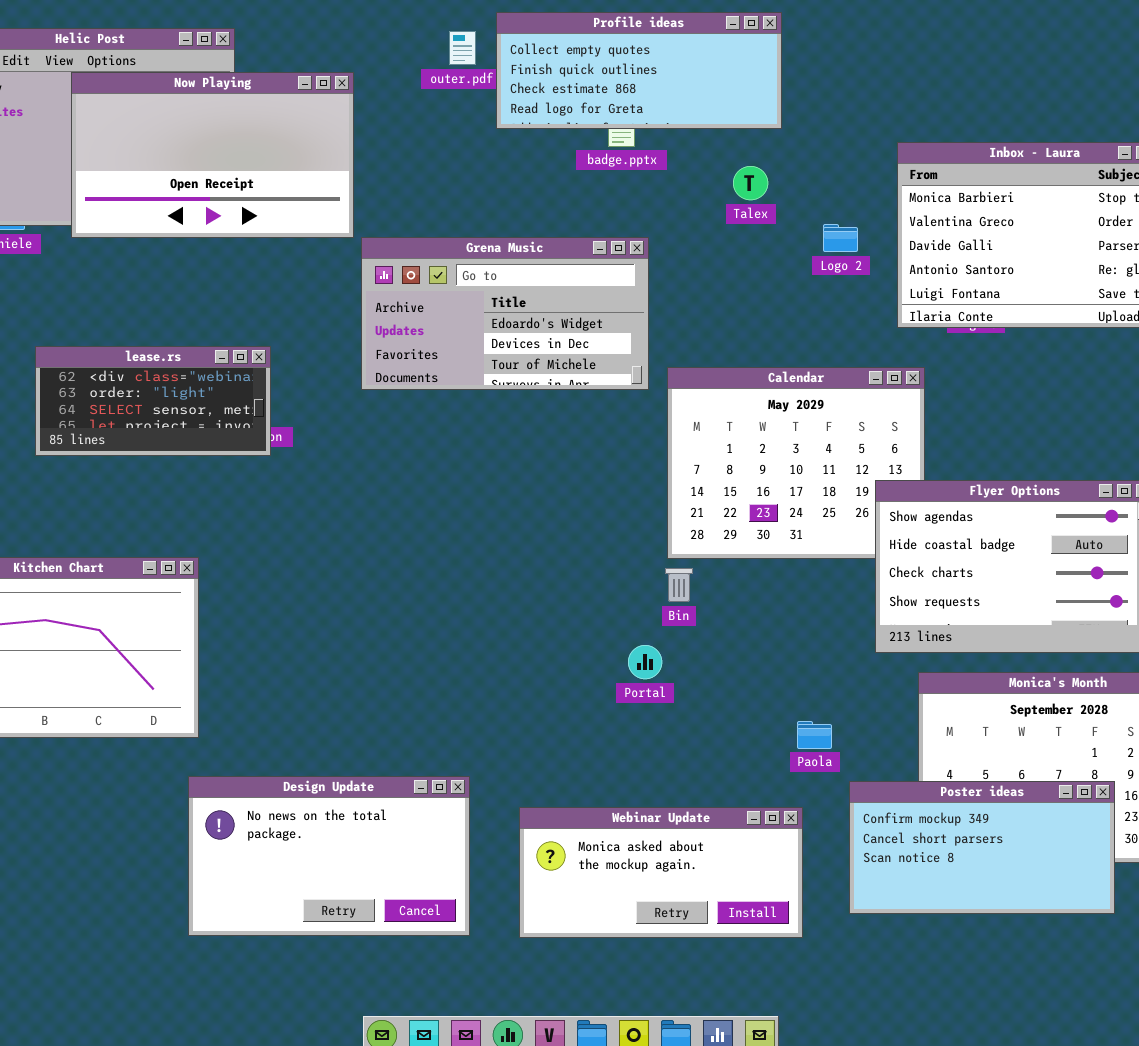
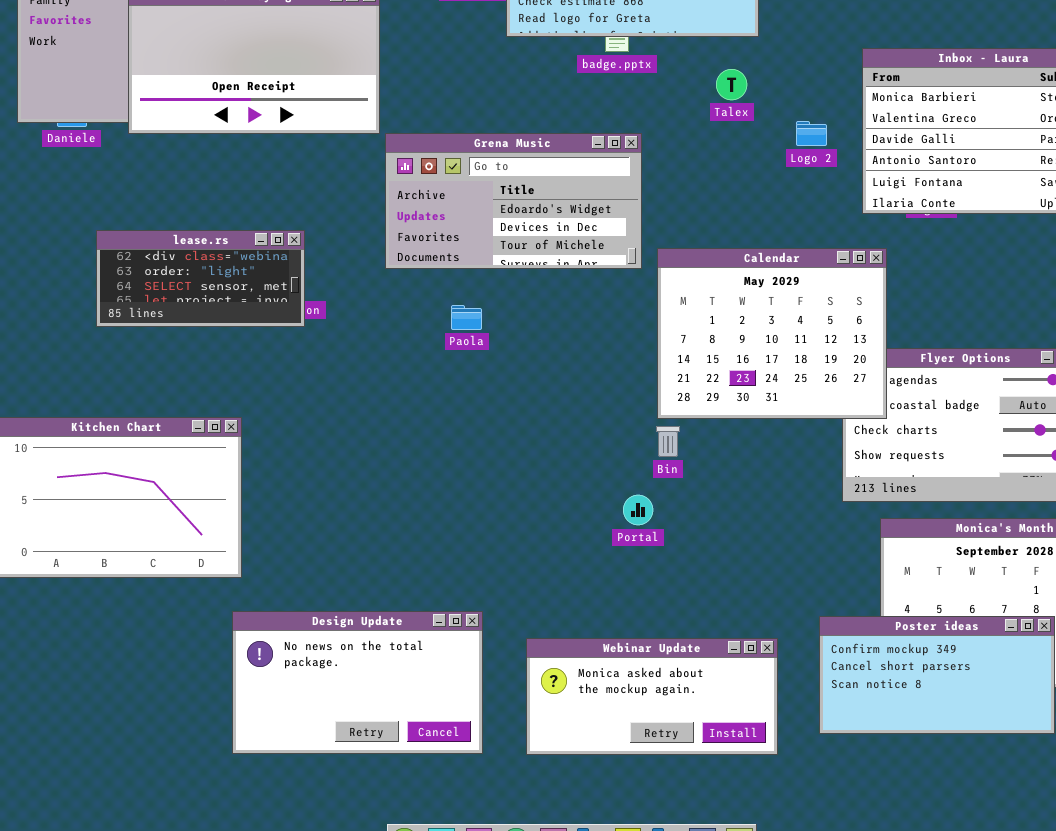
Calendar: [667,367,925,559] -> [657,248,887,419], raised
Paola: [797,721,832,749] -> [451,305,482,330], moved

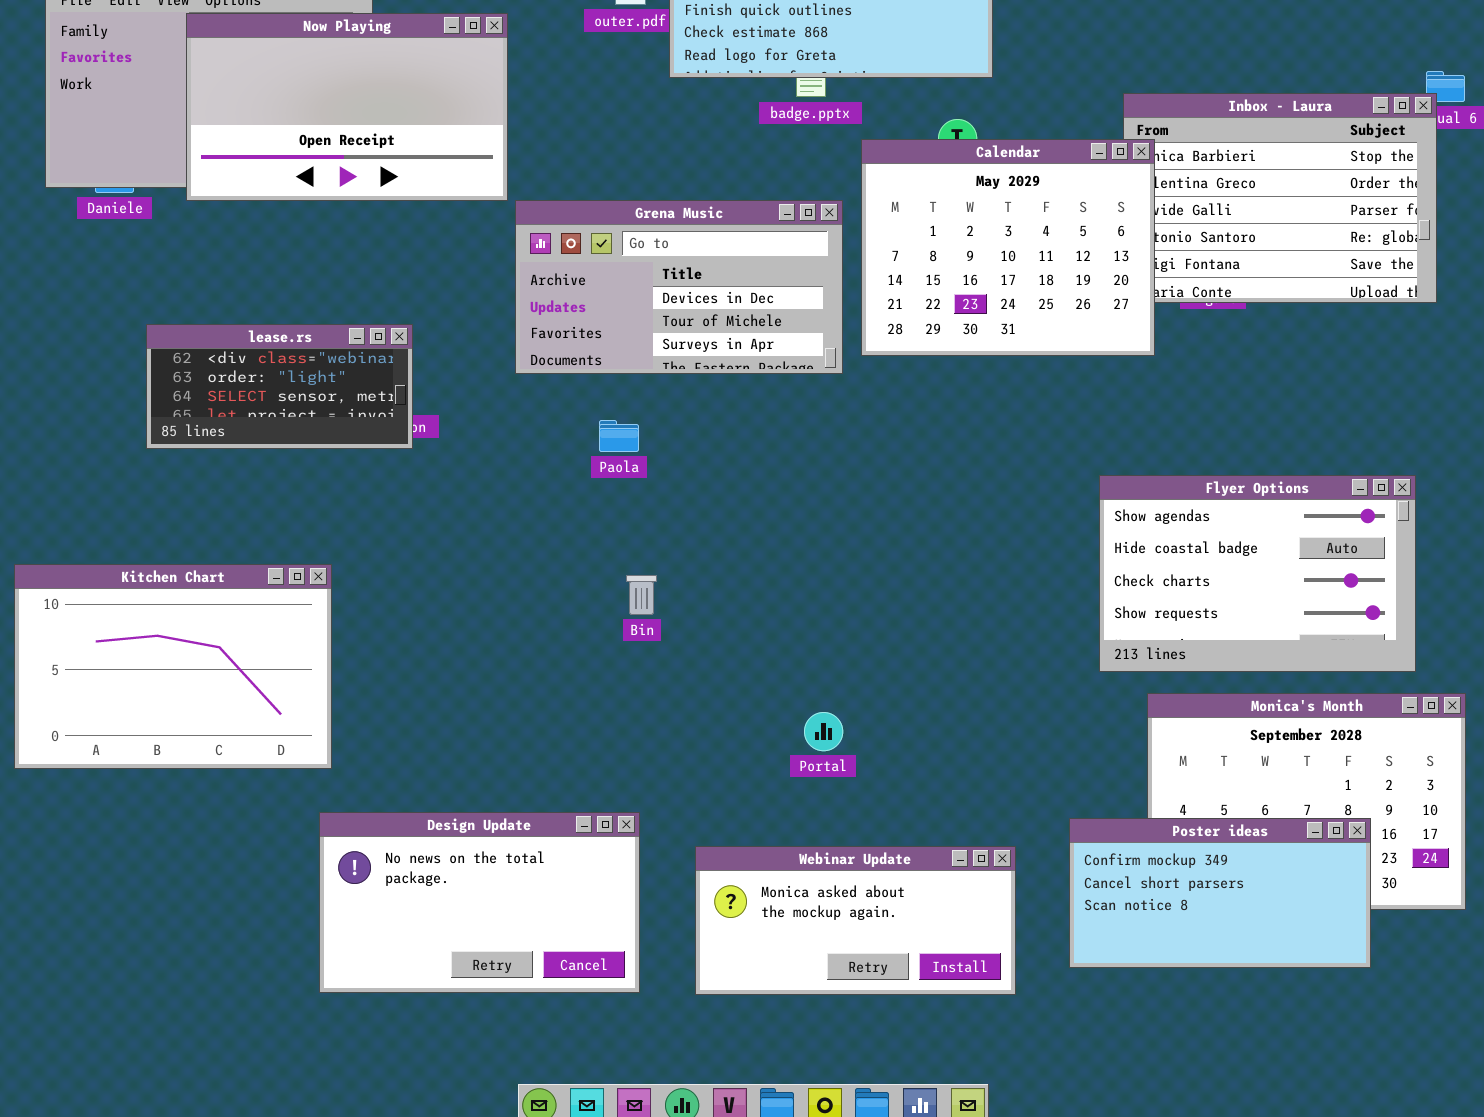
Grena Music: [385,133,642,269] -> [515,200,843,374], scrolled down 1 row
Calendar: [657,248,887,419] -> [861,139,1155,356], moved
Bin: [656,426,680,457] -> [626,575,657,615], moved
Portal: [623,495,653,525] -> [804,712,843,751], moved

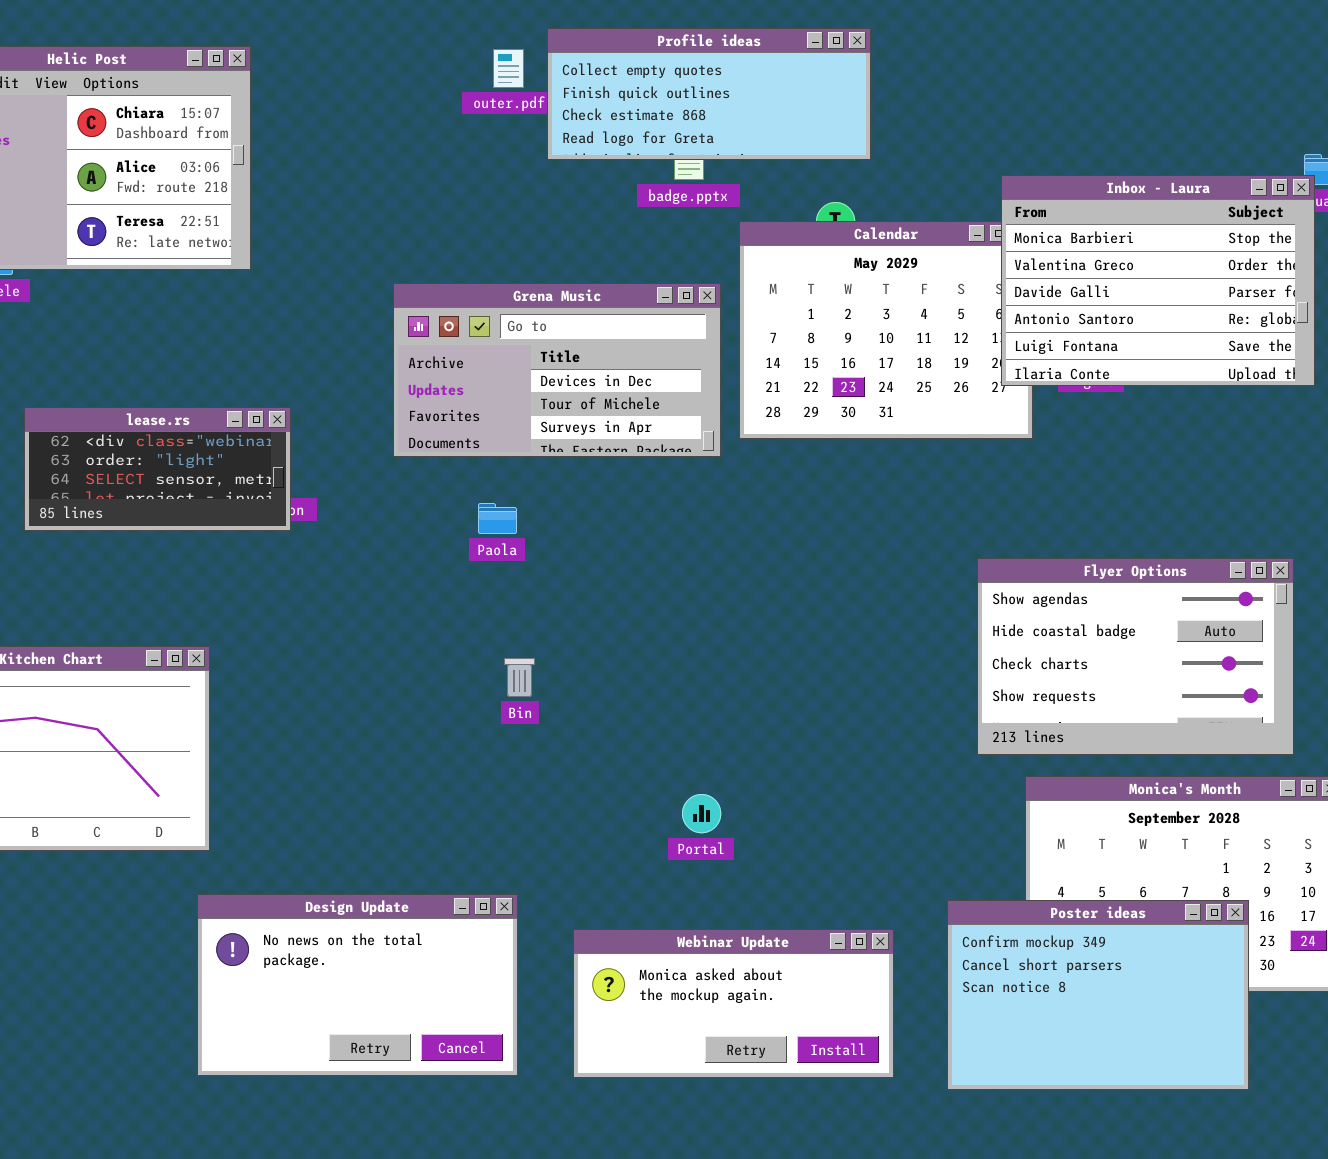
Now Playing: [186,13,508,201] -> none, closed
Inbox - Laura: [1123,93,1437,303] -> [1001,175,1315,386], raised
Poster ideas: [1069,818,1371,968] -> [947,900,1249,1090], resized

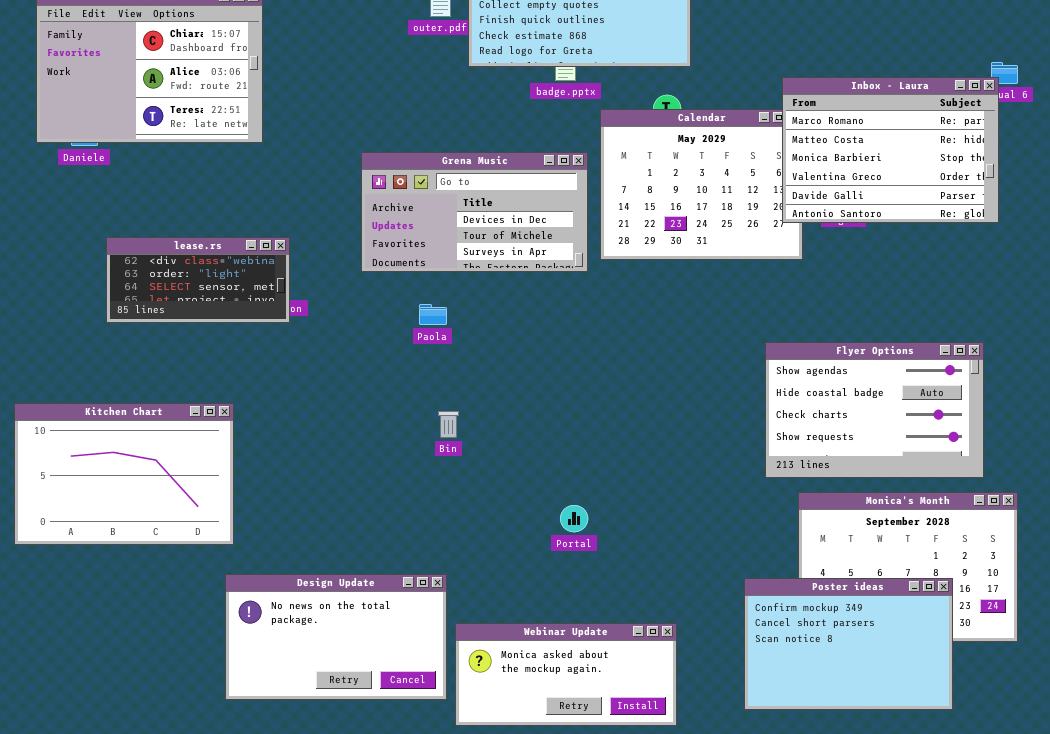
Inbox - Laura: [1001,175,1315,386] -> [782,77,999,223], scrolled up 2 rows
Webinar Update: [573,929,894,1078] -> [455,623,677,726], moved

